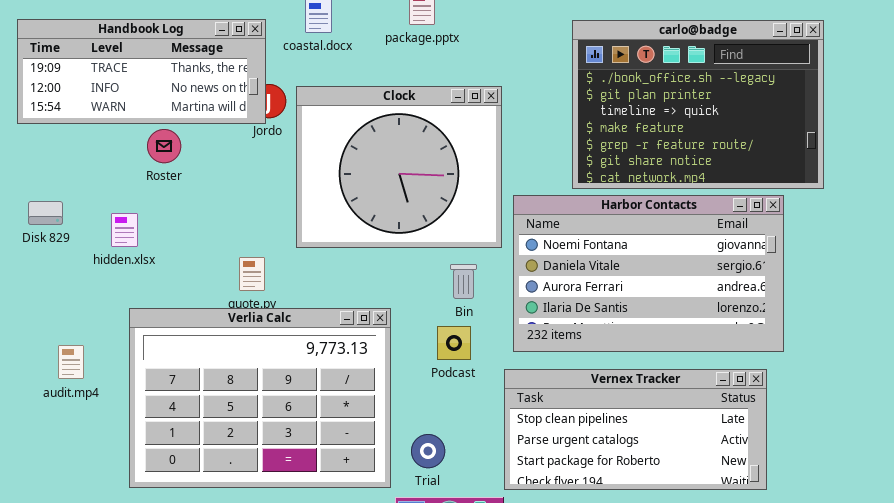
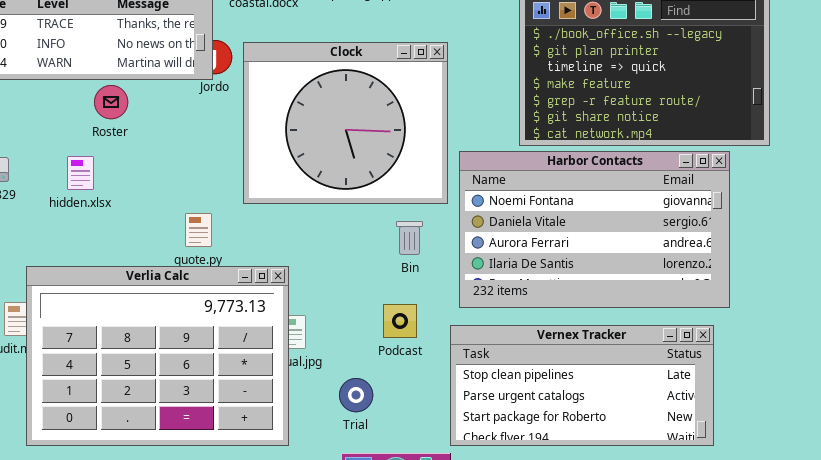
hidden.xlsx: [111,213,138,247] -> [67,156,94,190], moved
Verlia Calc: [129,308,391,488] -> [26,266,289,446], moved
Podcast: [437,326,471,360] -> [383,304,417,338], moved
Trial: [411,434,445,468] -> [339,378,373,412], moved

